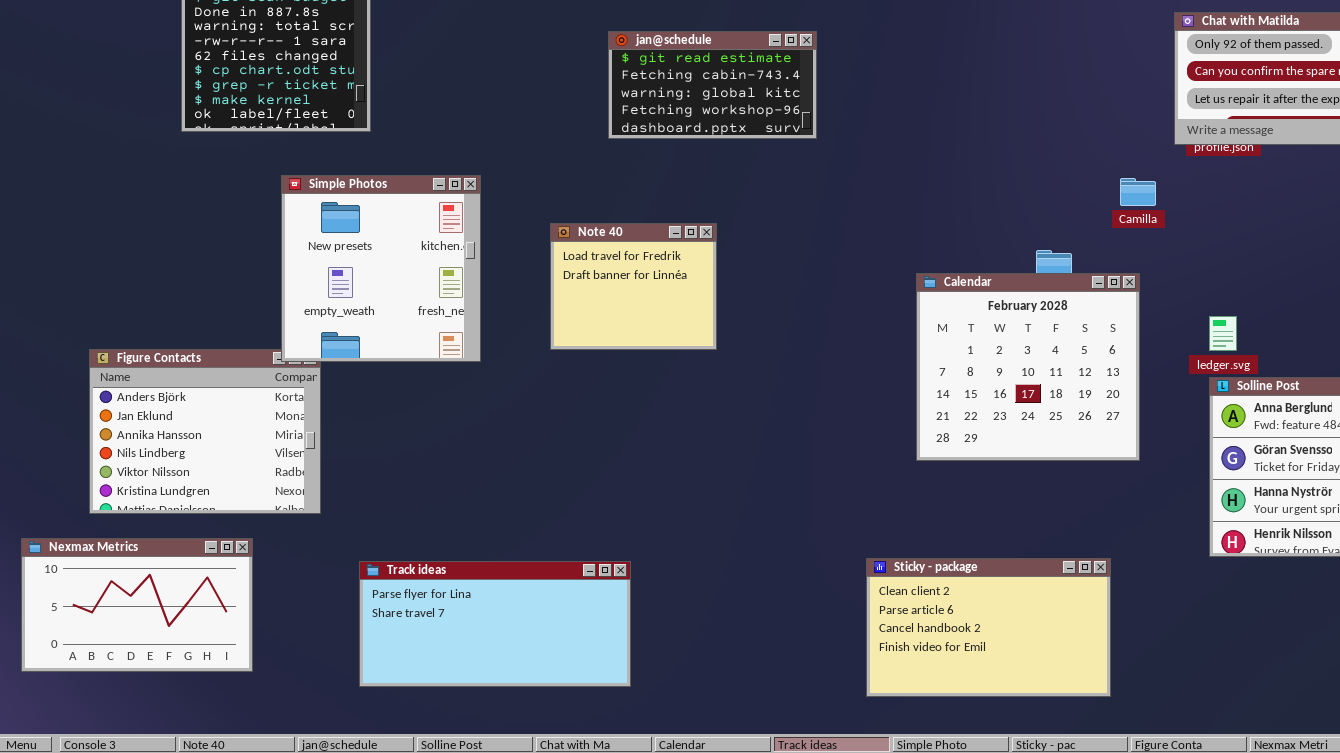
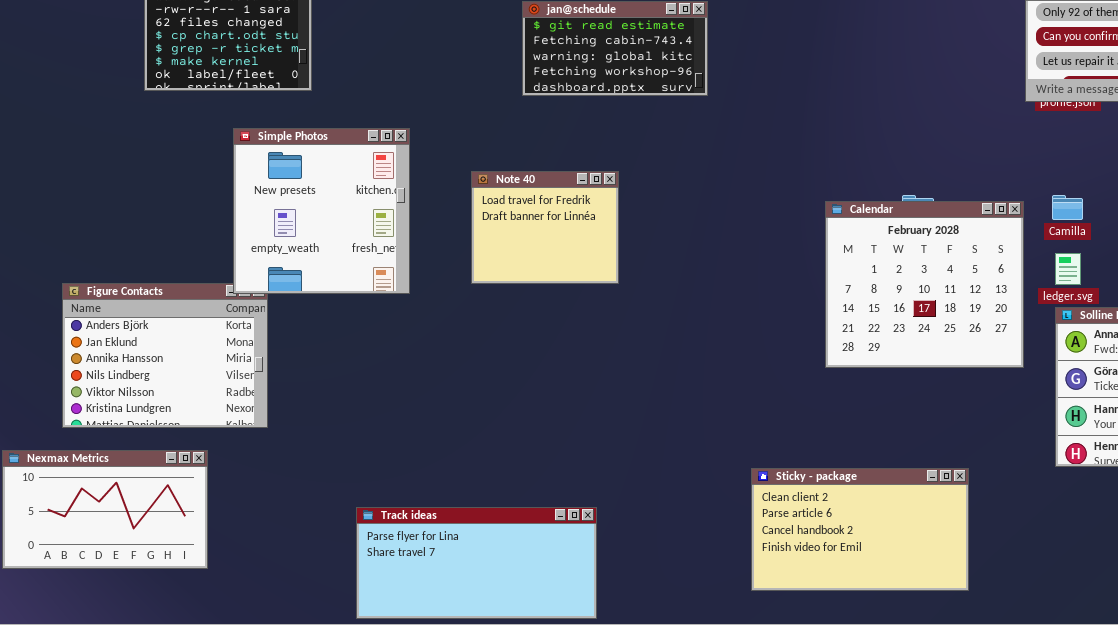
Camilla: [1120,178,1156,206] -> [1052,195,1083,220], moved
Calendar: [916,273,1140,461] -> [825,201,1024,368], moved
Track ideas: [359,561,631,687] -> [356,507,597,619], moved

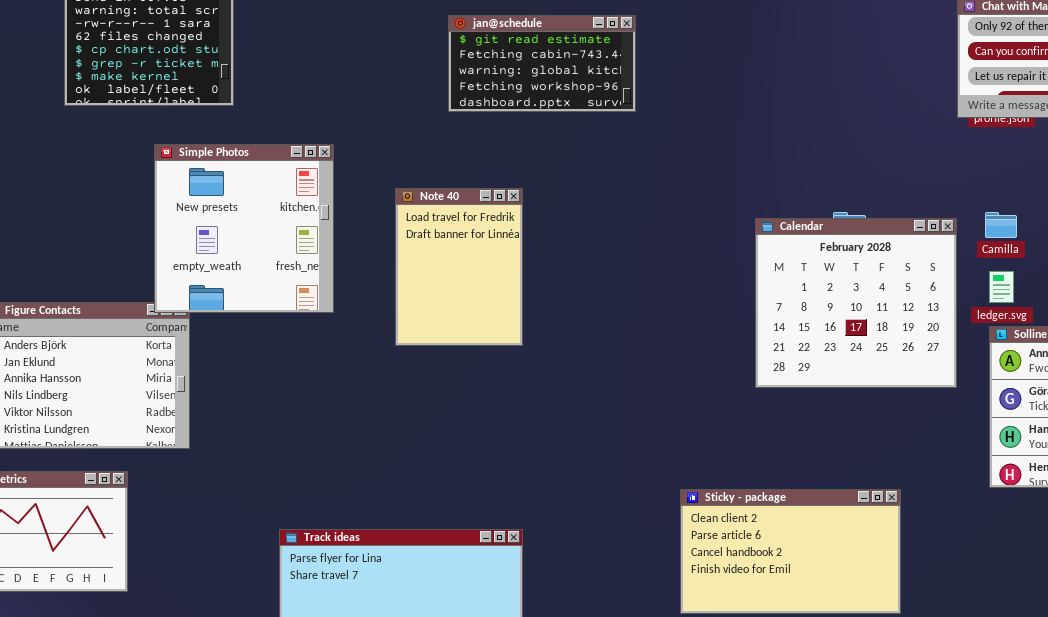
Note 40: [471,171,619,284] -> [395,188,523,346], resized

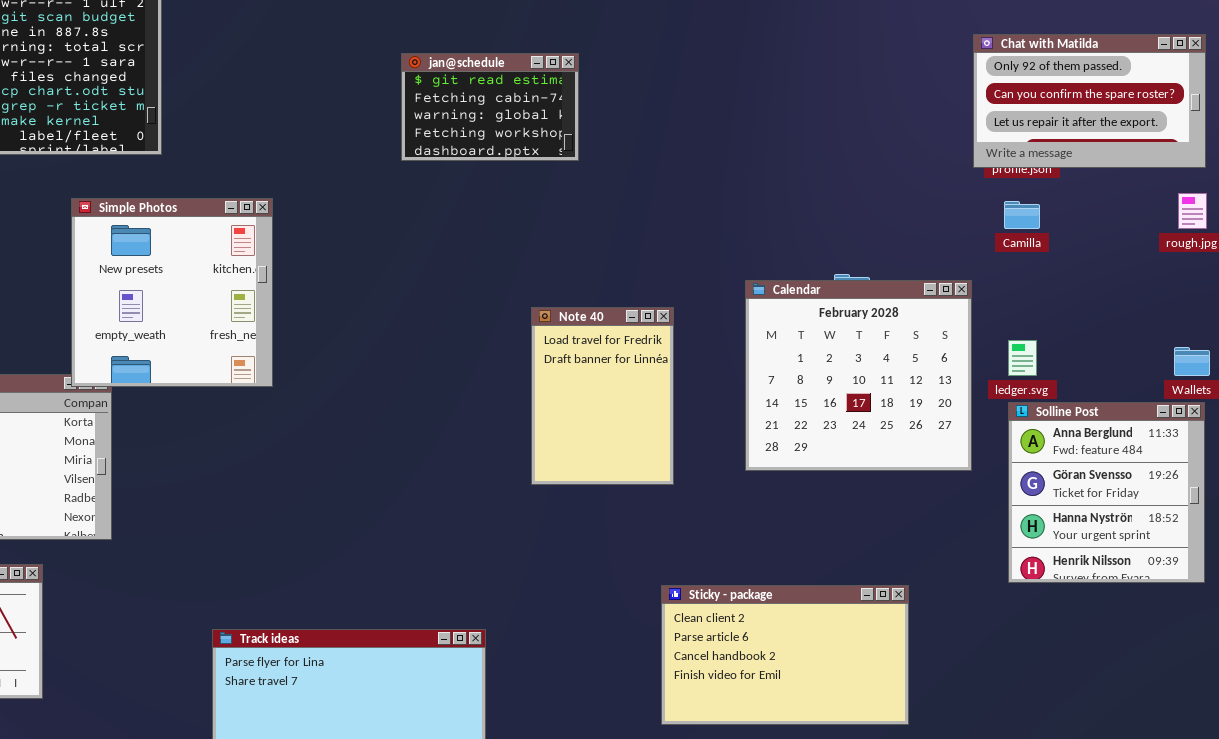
jan@schedule: [448,15,636,112] -> [401,53,579,161], resized
Note 40: [395,188,523,346] -> [531,307,674,485], moved
Camilla: [985,212,1017,238] -> [1004,201,1040,229], moved

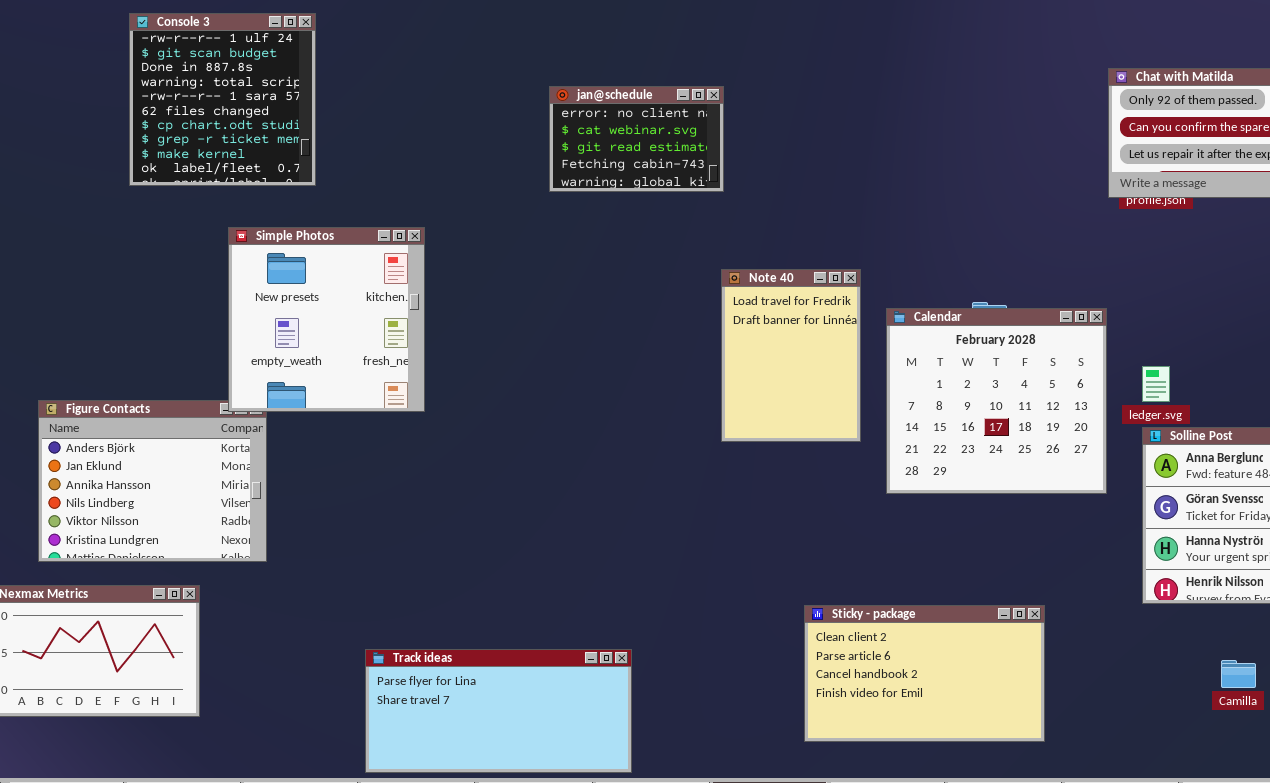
jan@schedule: [401,53,579,161] -> [549,86,724,192], scrolled up 2 rows
Camilla: [1004,201,1040,229] -> [1221,660,1256,688], moved
Note 40: [531,307,674,485] -> [721,269,861,442], moved

